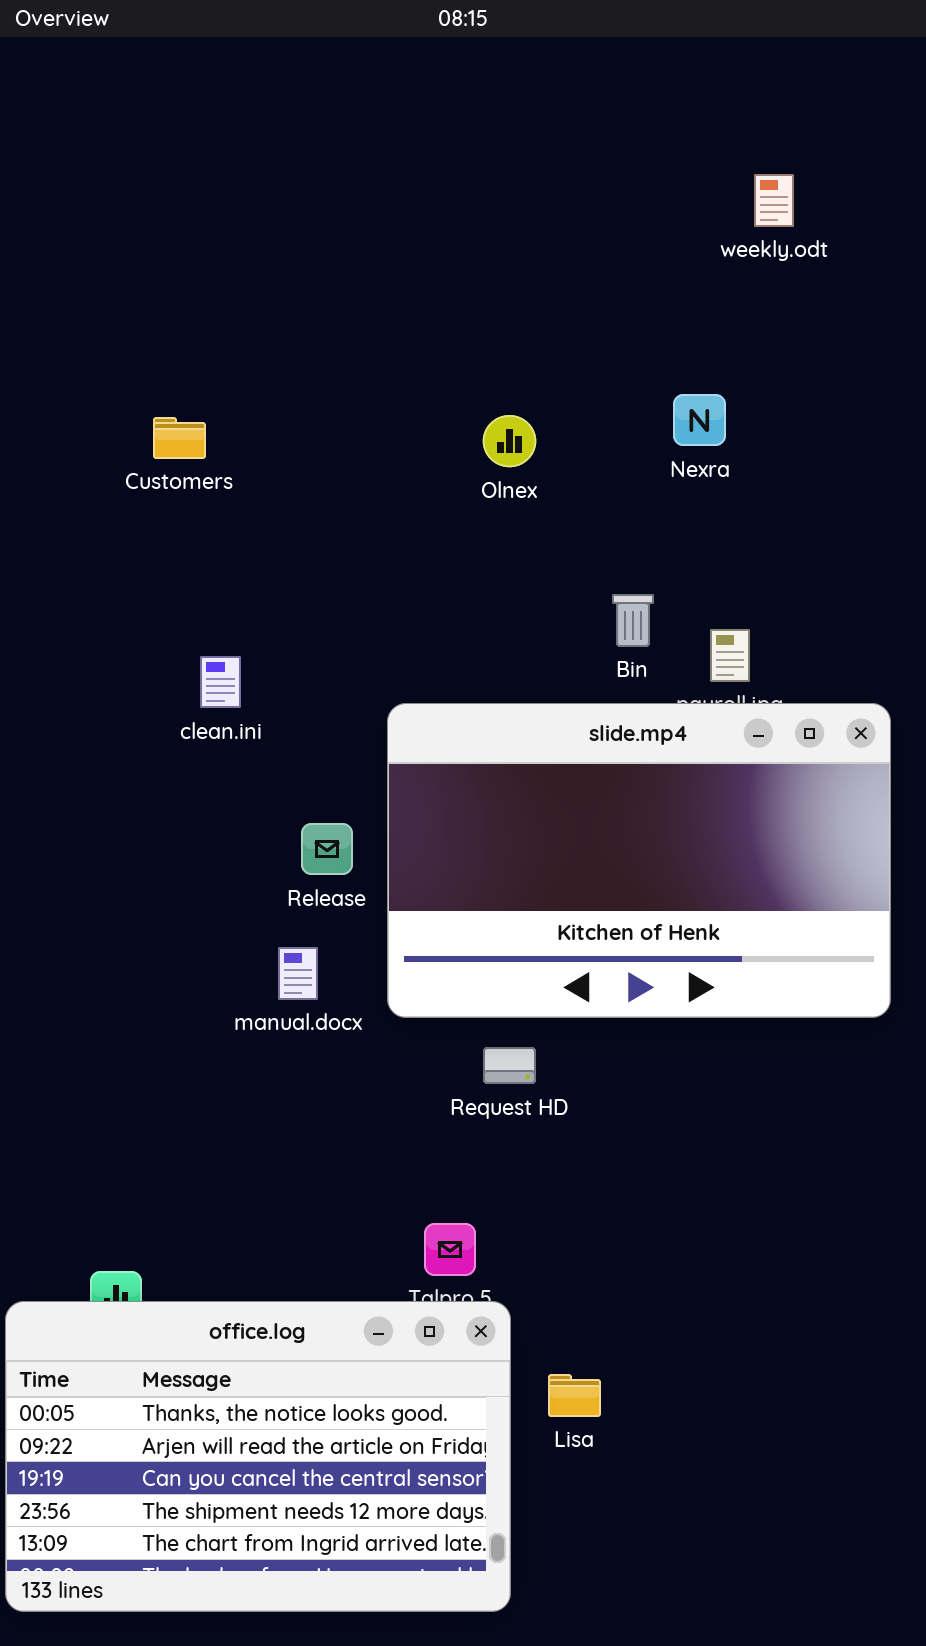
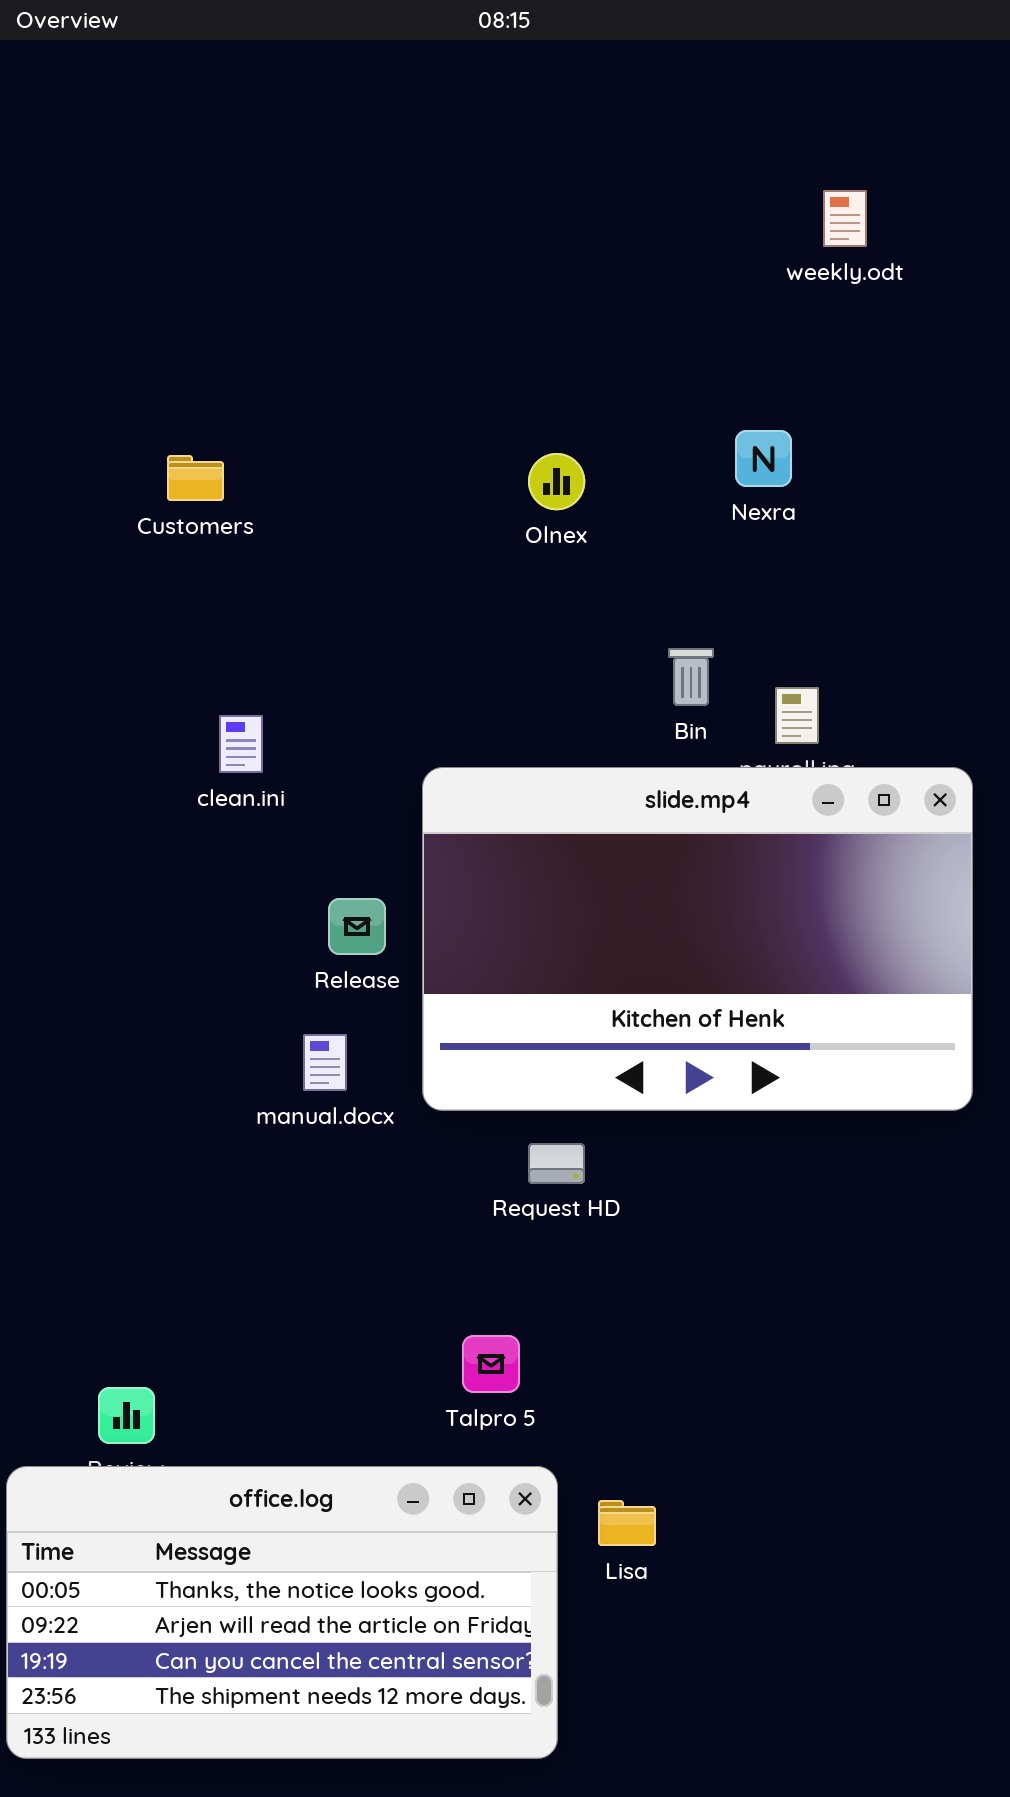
office.log: [5,1301,511,1612] -> [6,1466,558,1759], resized

